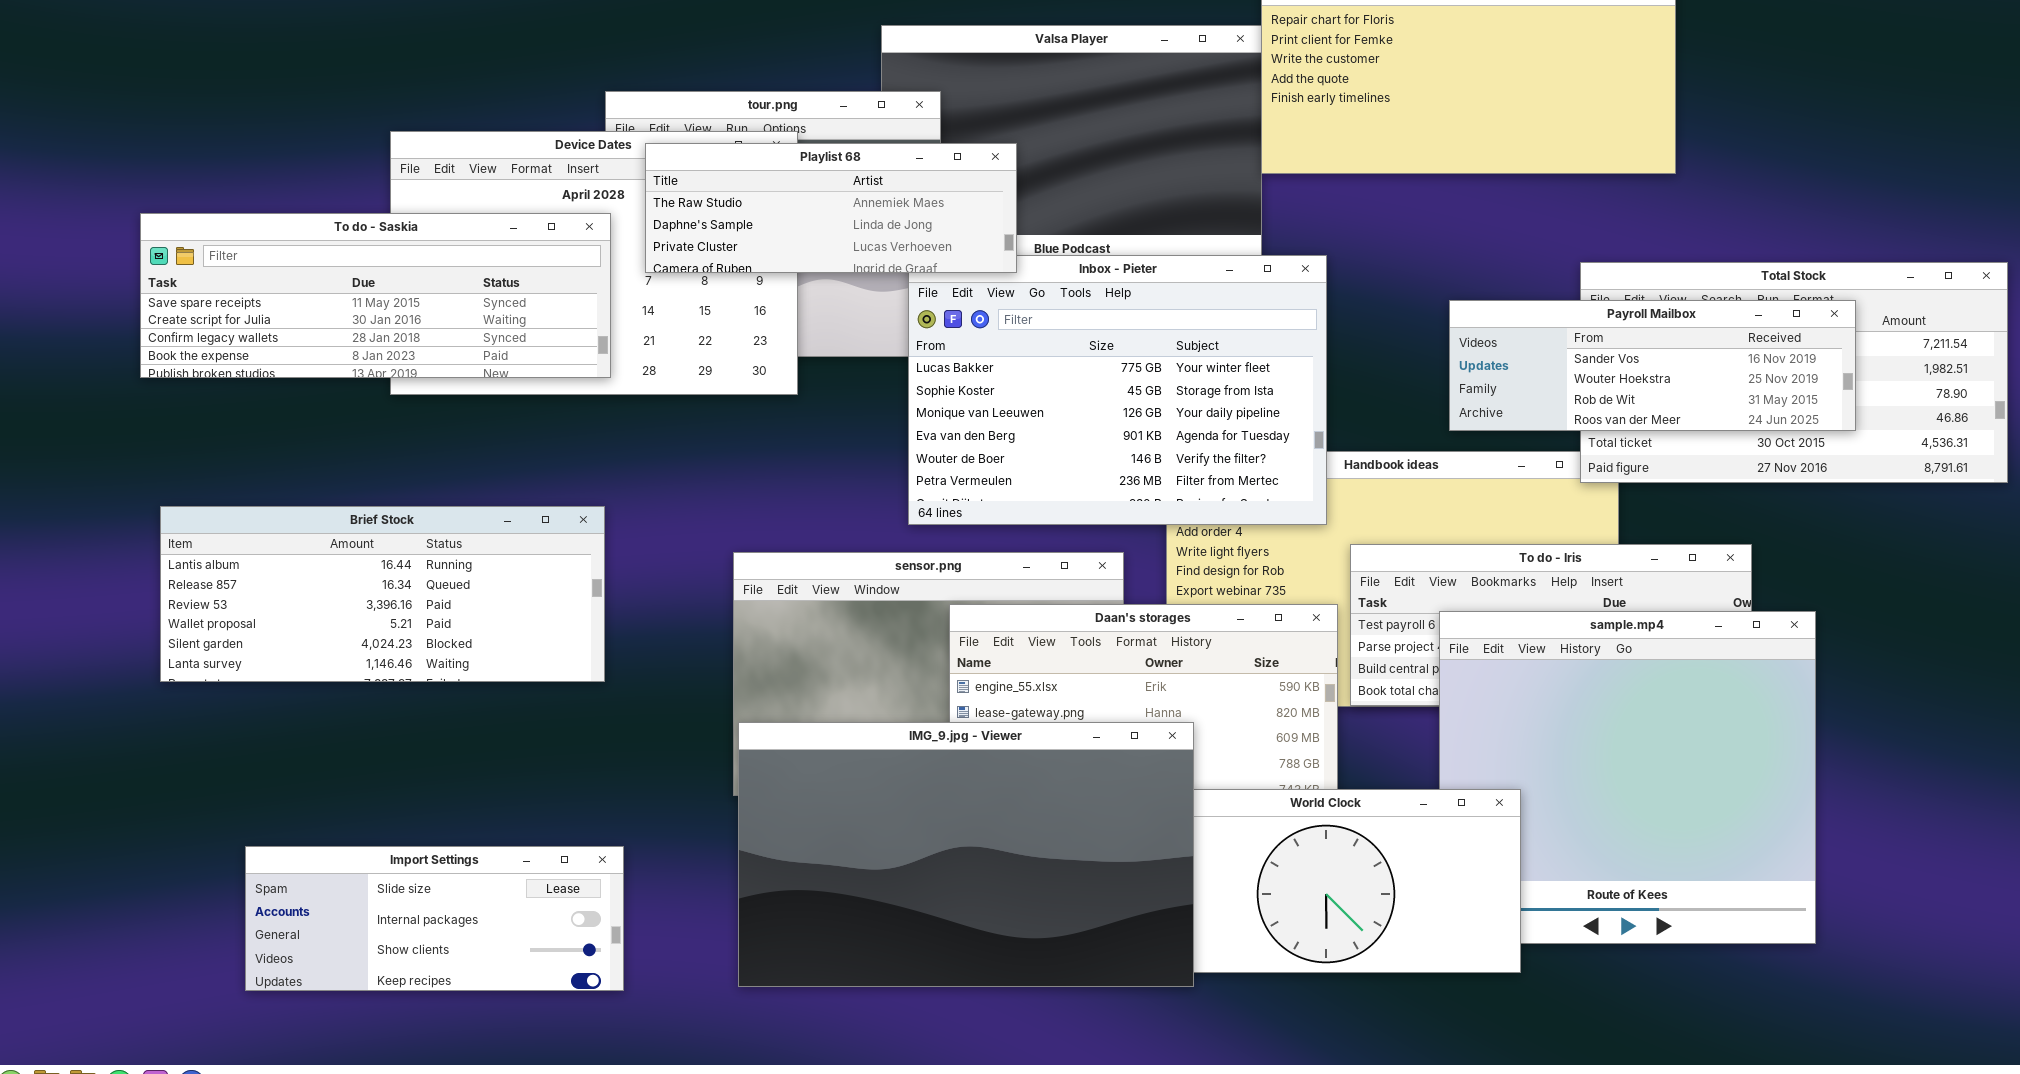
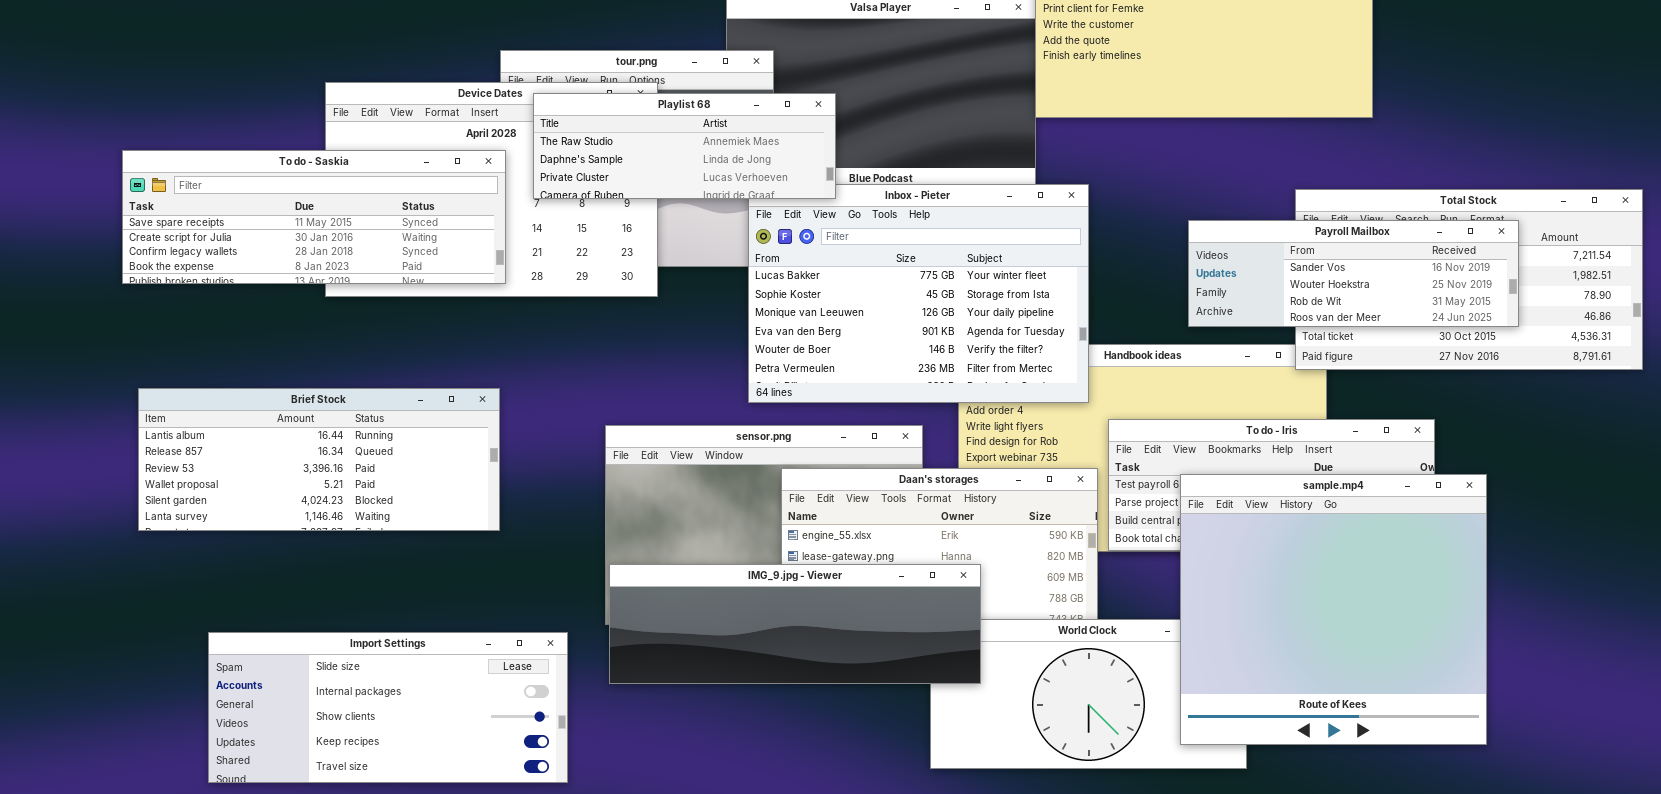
sample.mp4: [1439,611,1816,944] -> [1180,474,1487,745], raised
IMG_9.jpg - Viewer: [738,722,1194,987] -> [609,564,981,684], resized
Import Settings: [245,846,624,991] -> [208,632,568,783], resized

